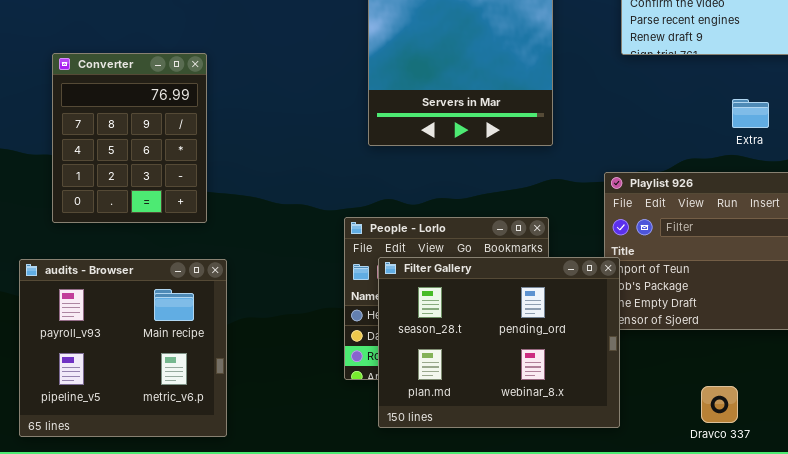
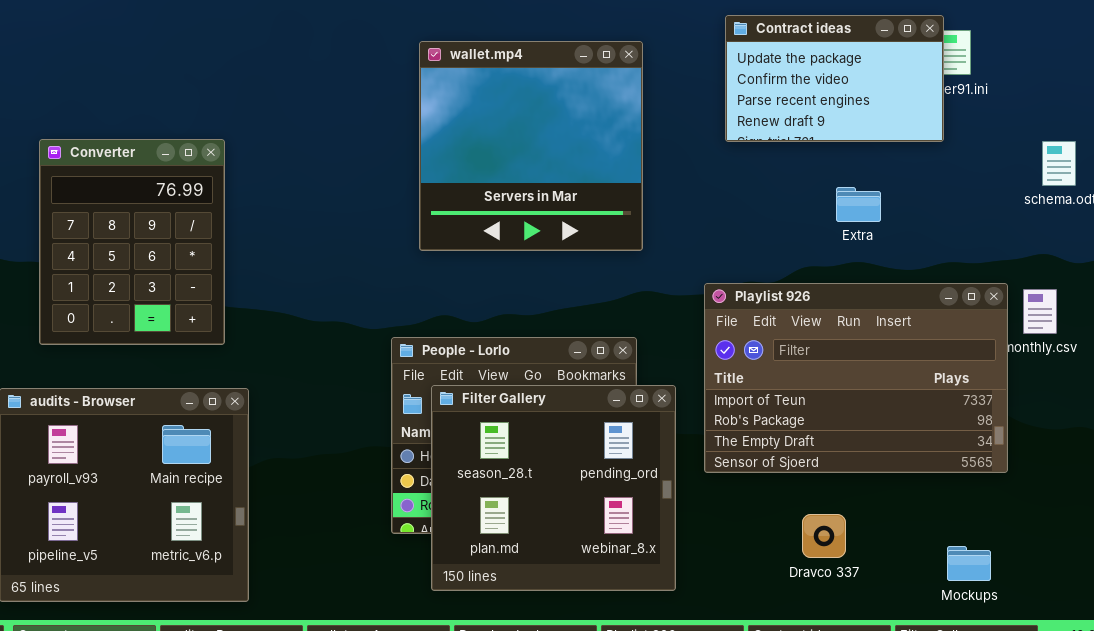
Extra: [732,99,769,128] -> [836,187,881,222], moved
Filter Gallery: [378,257,620,428] -> [431,385,676,591], resized
Dravco 337: [701,386,738,423] -> [802,514,846,558], moved

